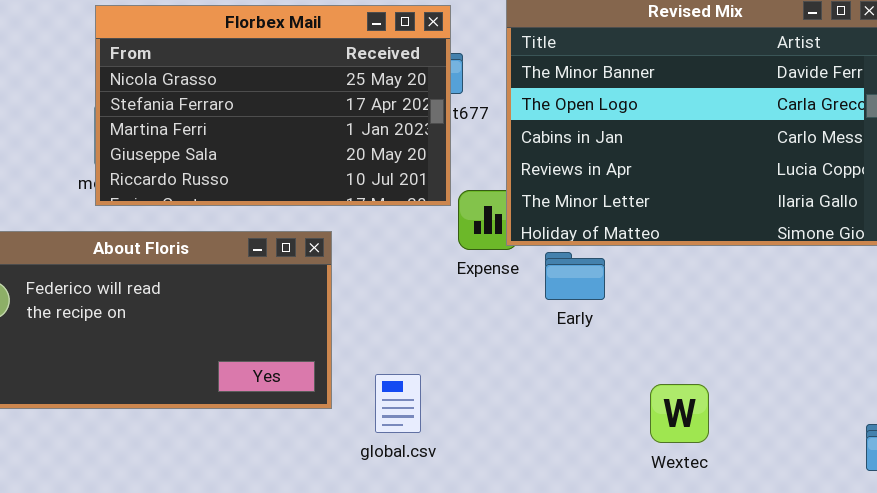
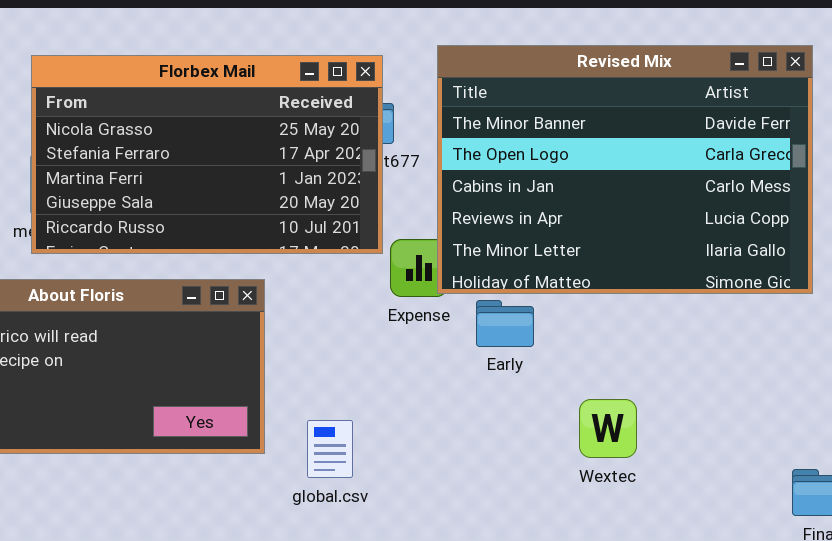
Wextec: [650,384,709,443] -> [579,399,637,458], moved

